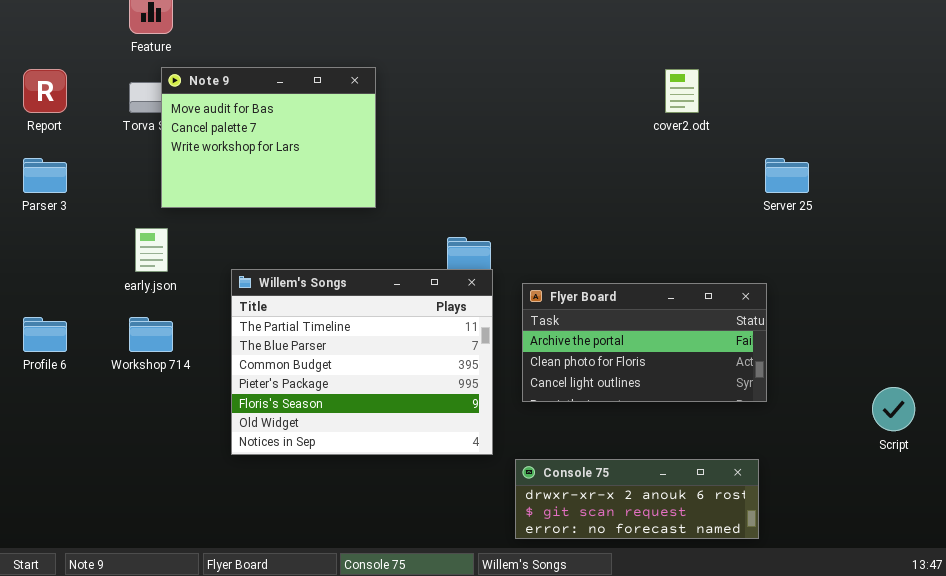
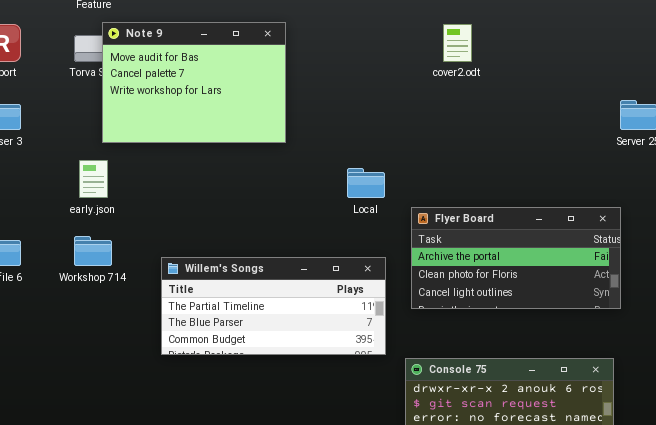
cover2.odt: [665,69,699,113] -> [443,24,472,62], moved
Willem's Songs: [231,269,493,455] -> [161,257,386,355], resized

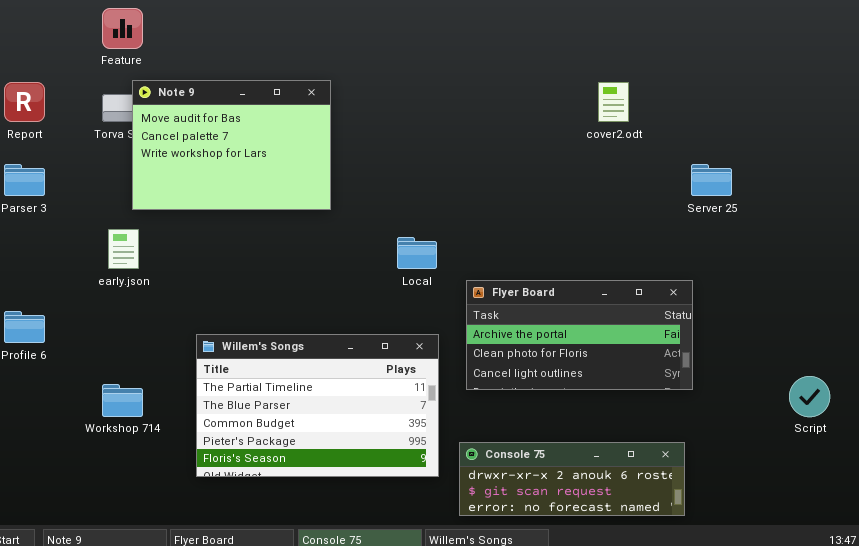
cover2.odt: [443,24,472,62] -> [598,82,629,122], moved
Workshop 714: [74,236,112,266] -> [102,384,143,417], moved
Willem's Songs: [161,257,386,355] -> [196,334,439,477], resized

